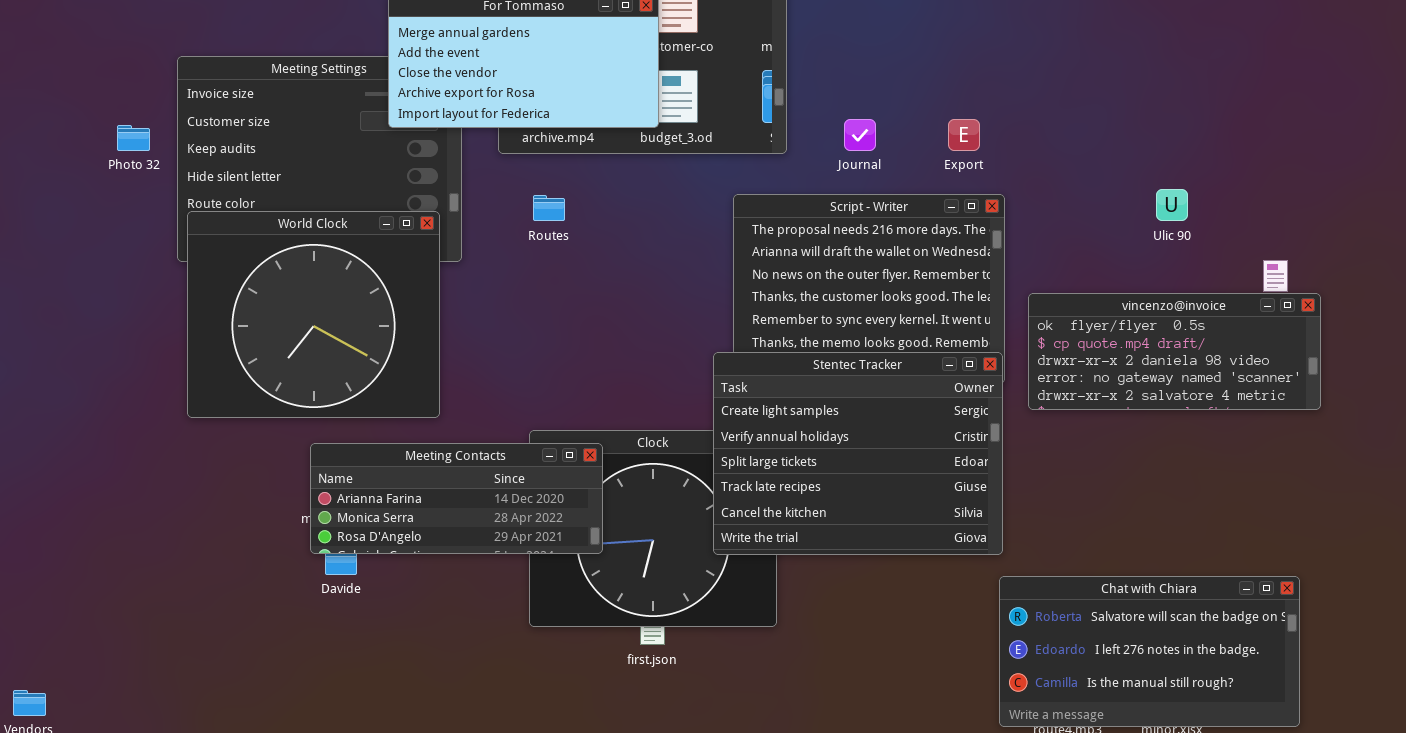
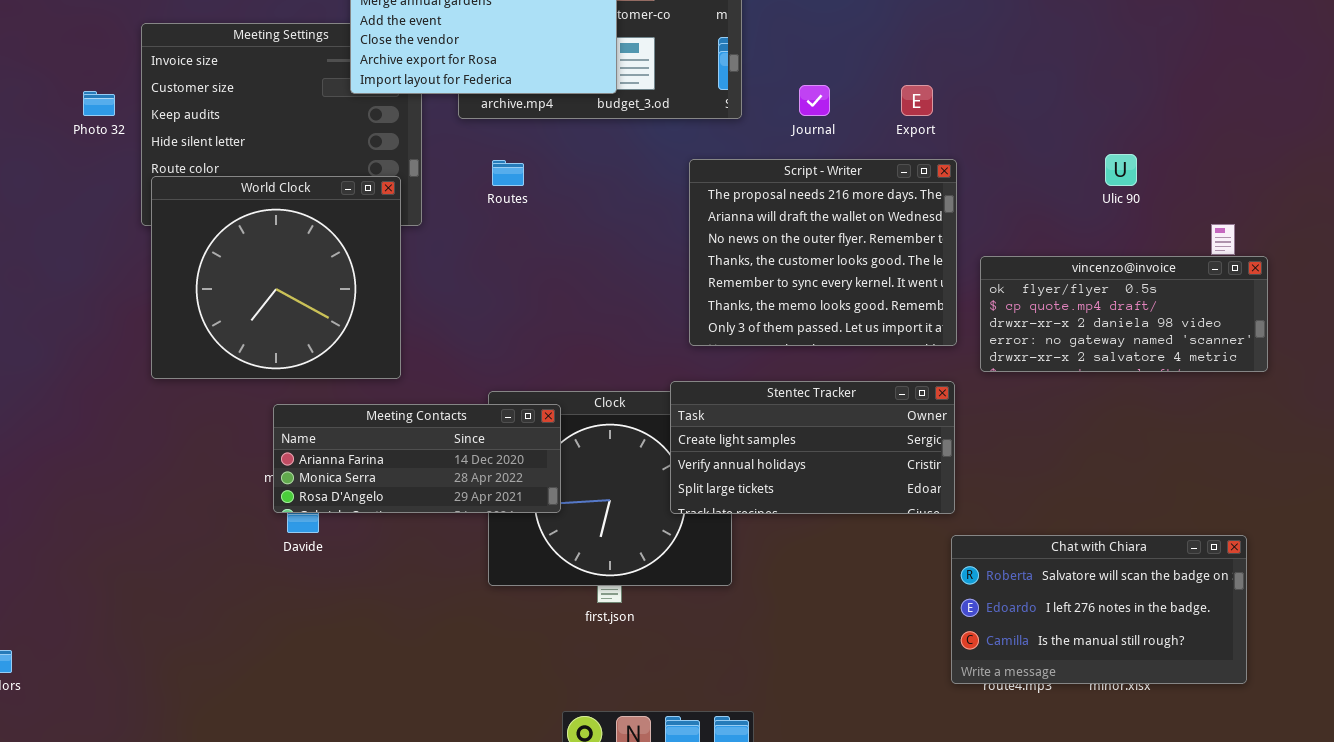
Stentec Tracker: [713,352,1003,555] -> [670,381,955,514], resized

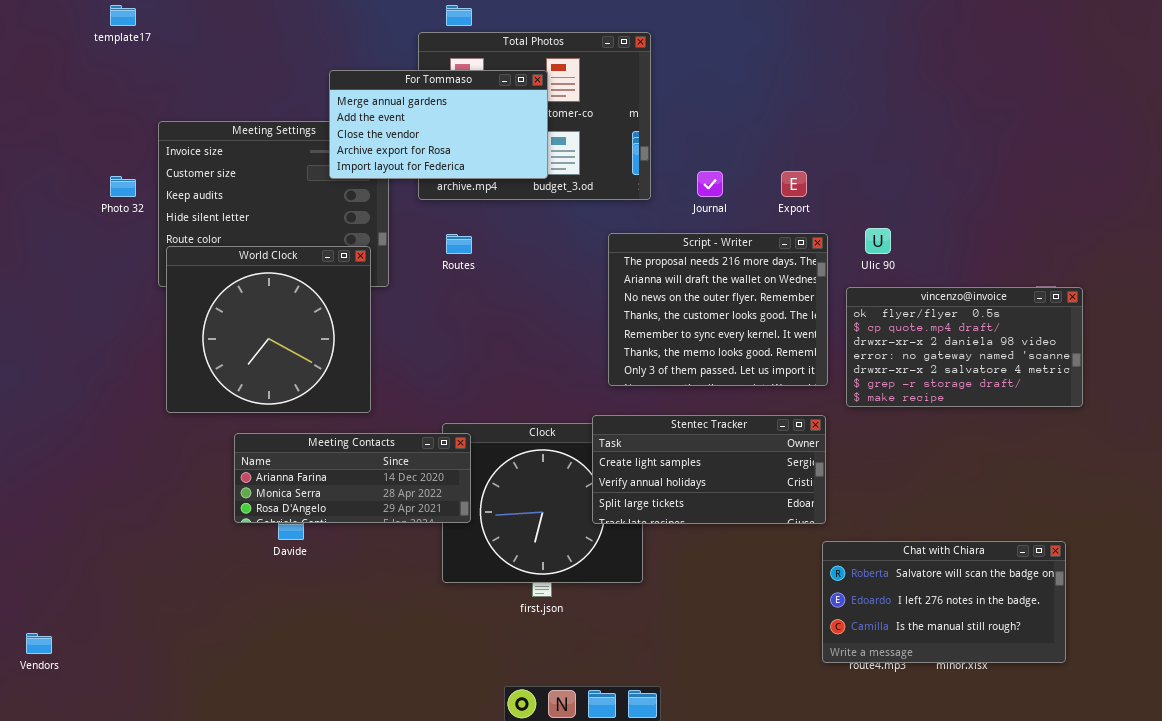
Ulic 90: [1105,154,1137,186] -> [865,228,891,254], moved
vincenzo@invoice: [980,256,1268,372] -> [846,287,1083,407], resized
Meeting Contacts: [273,404,561,513] -> [234,433,471,523], moved

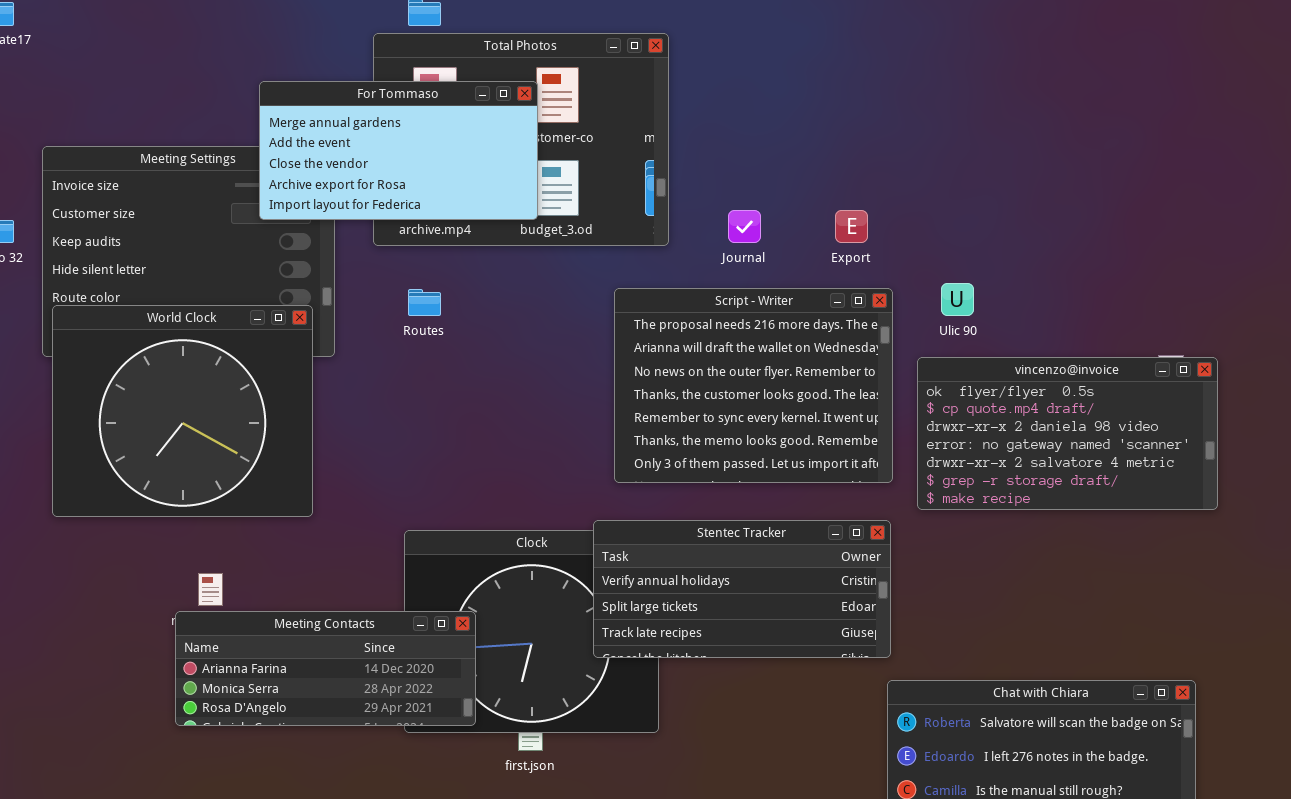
Stentec Tracker: [592,415,826,524] -> [593,520,891,658], scrolled down 1 row
Meeting Contacts: [234,433,471,523] -> [175,611,476,726], moved

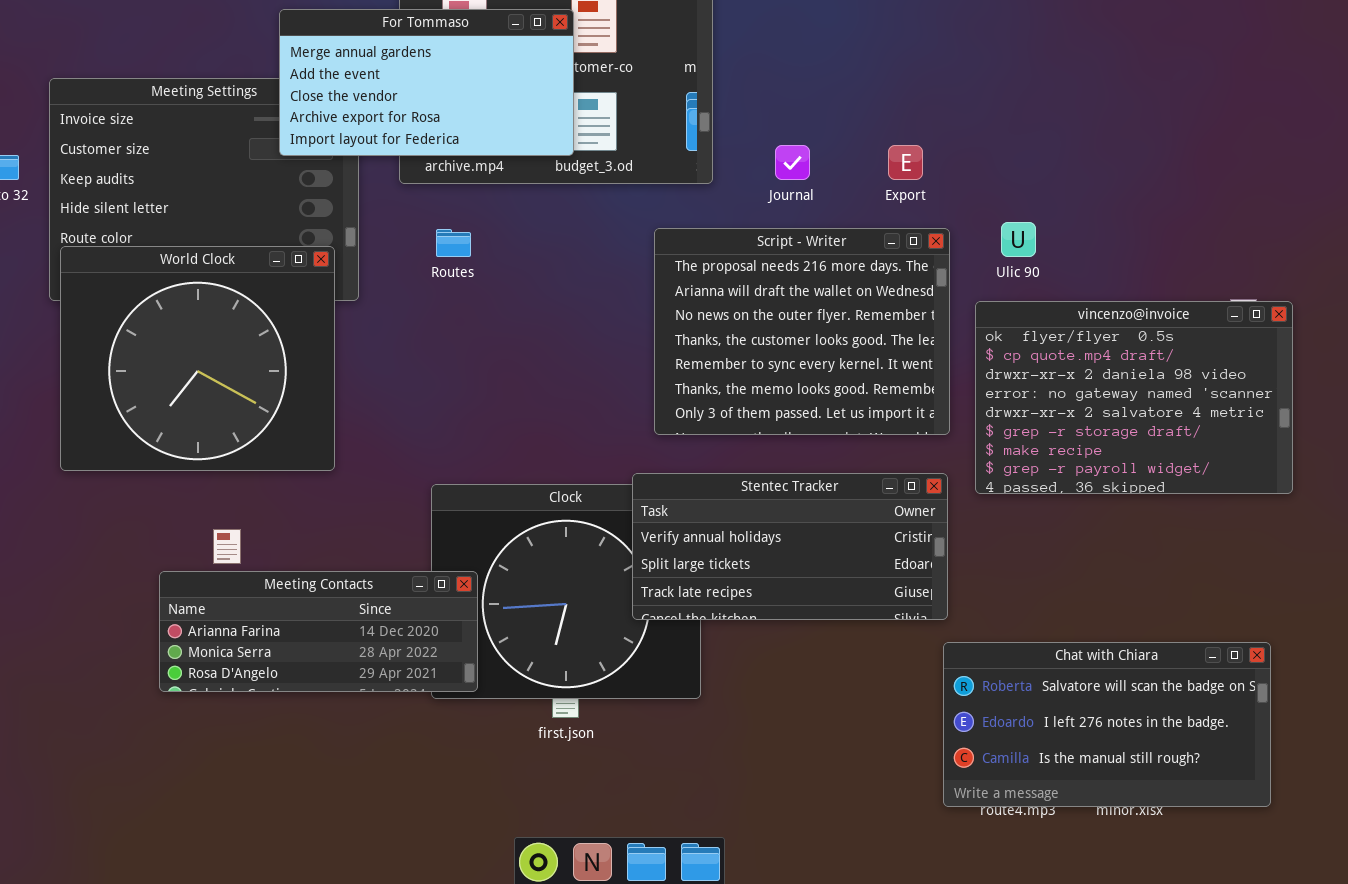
vincenzo@invoice: [917,357,1218,510] -> [975,301,1293,494], resized
Meeting Contacts: [175,611,476,726] -> [159,571,478,692], moved

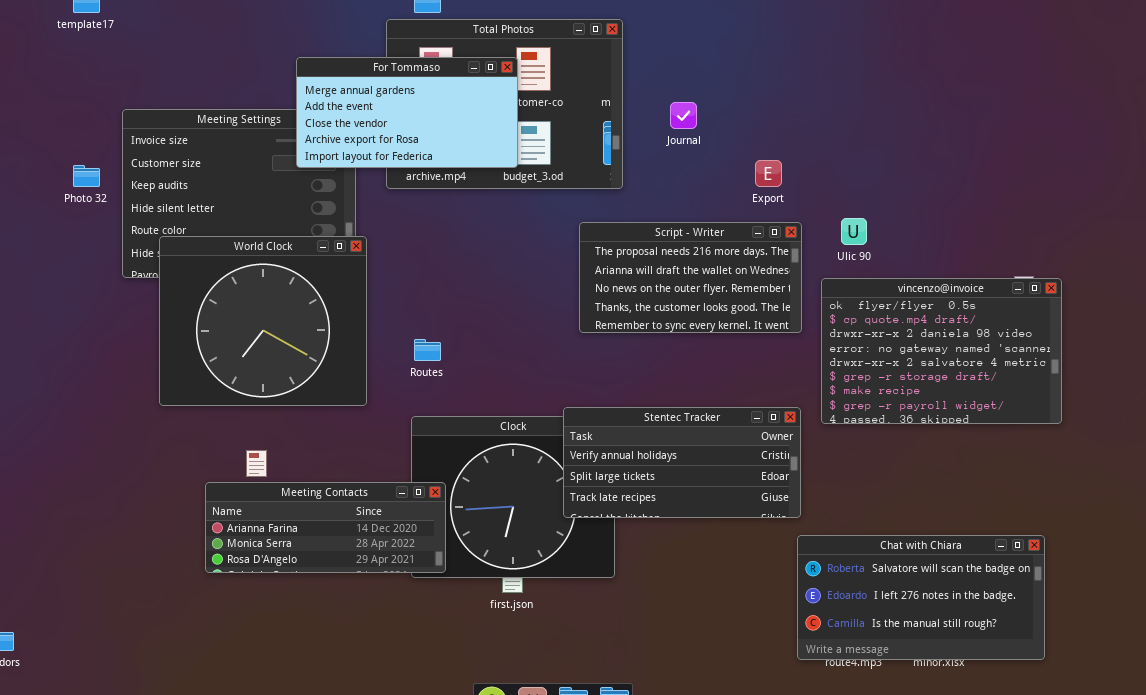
Journal: [775,145,810,180] -> [670,102,697,129], moved
Script - Writer: [654,228,950,435] -> [579,222,802,333], resized
Routes: [436,229,471,257] -> [414,339,441,361], moved
World Clock: [60,246,335,471] -> [159,236,367,406], moved

